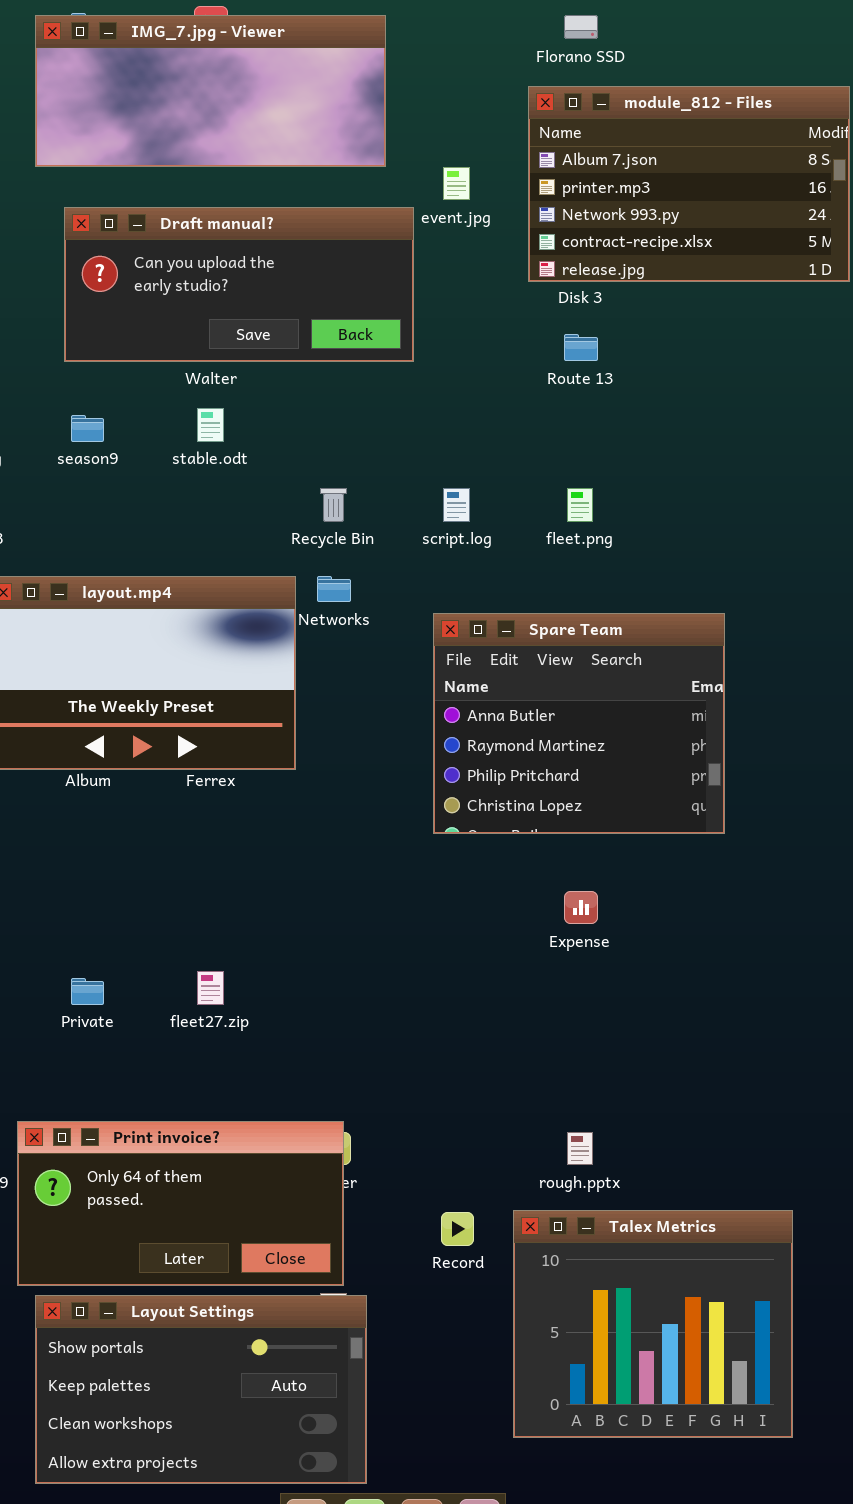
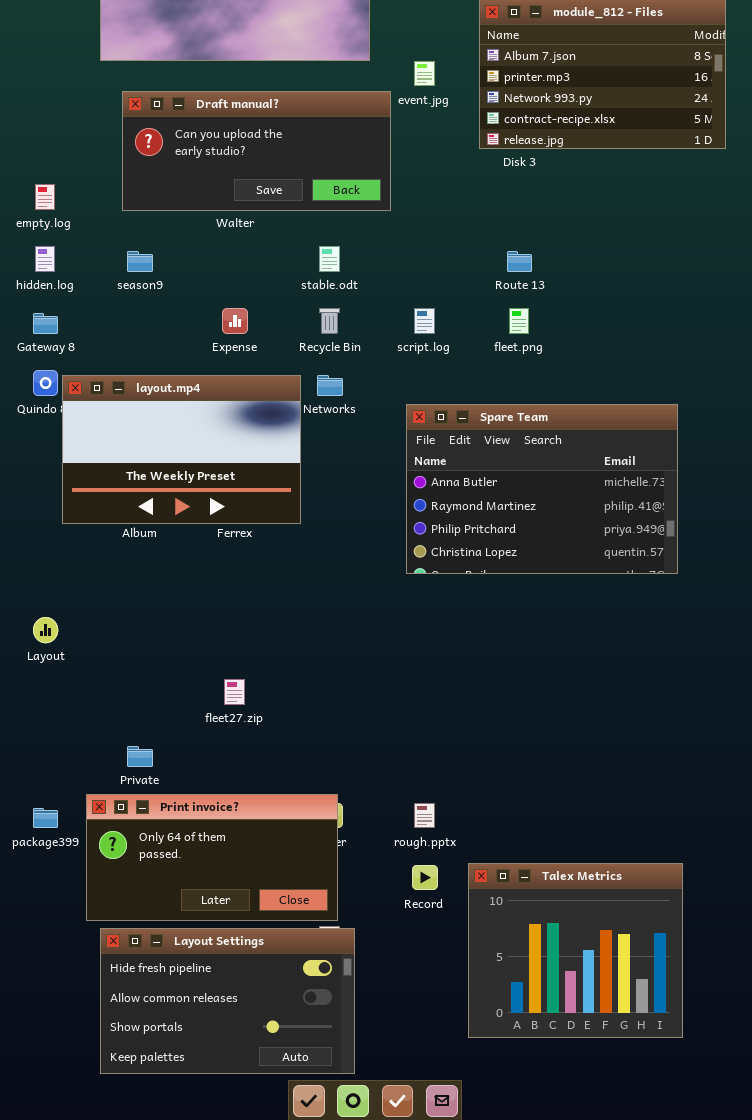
Route 13: [564,334,598,361] -> [507,251,532,272], moved
stable.odt: [197,408,224,442] -> [319,246,340,272], moved
Spare Team: [433,613,725,834] -> [406,404,678,574], resized
Expense: [564,891,598,924] -> [222,308,248,334], moved
Private: [71,978,104,1005] -> [127,746,153,767], moved
rough.pptx: [567,1132,593,1165] -> [414,803,435,828], moved
Layout Settings: [35,1295,367,1484] -> [100,928,355,1074], scrolled up 2 rows

